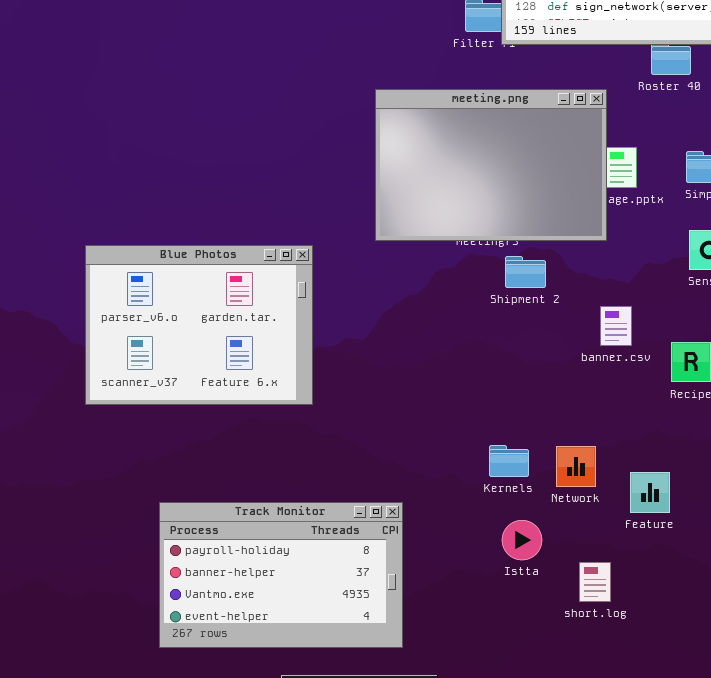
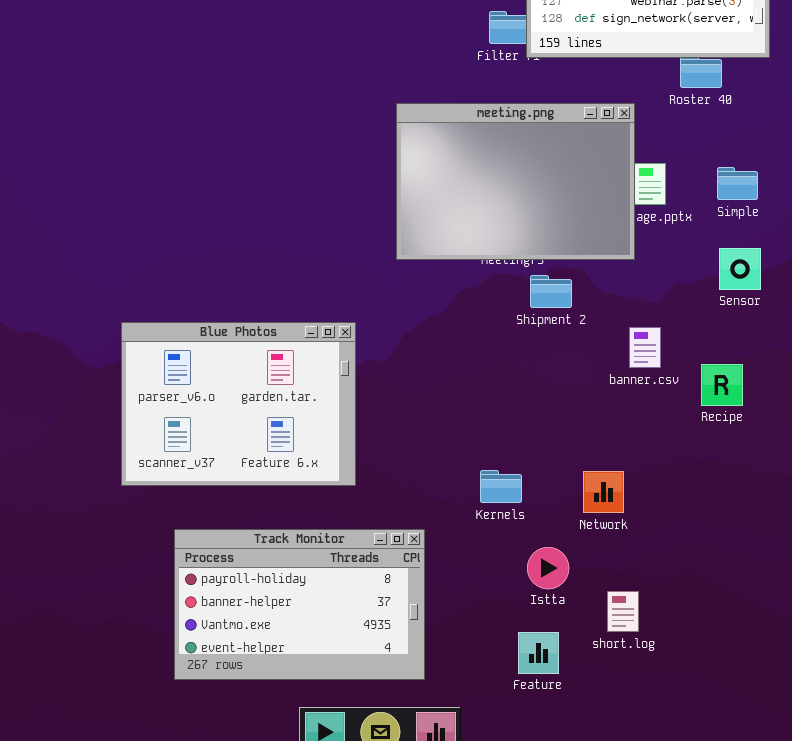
Blue Photos: [85,245,313,405] -> [121,322,356,486], moved
Kernels: [489,445,529,477] -> [480,470,522,503], moved
Feature: [630,472,670,513] -> [518,632,559,674], moved

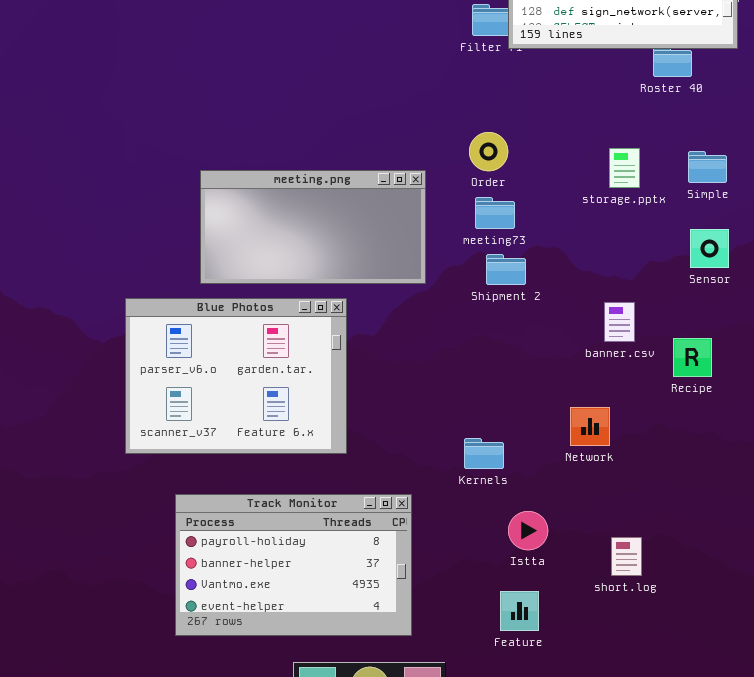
meeting.png: [396,103,635,260] -> [200,170,426,284], moved, resized
Shipment 2: [530,275,572,308] -> [486,254,526,285], moved
Network: [583,471,624,513] -> [570,407,610,446], moved
short.log: [607,591,639,632] -> [611,537,642,576], moved

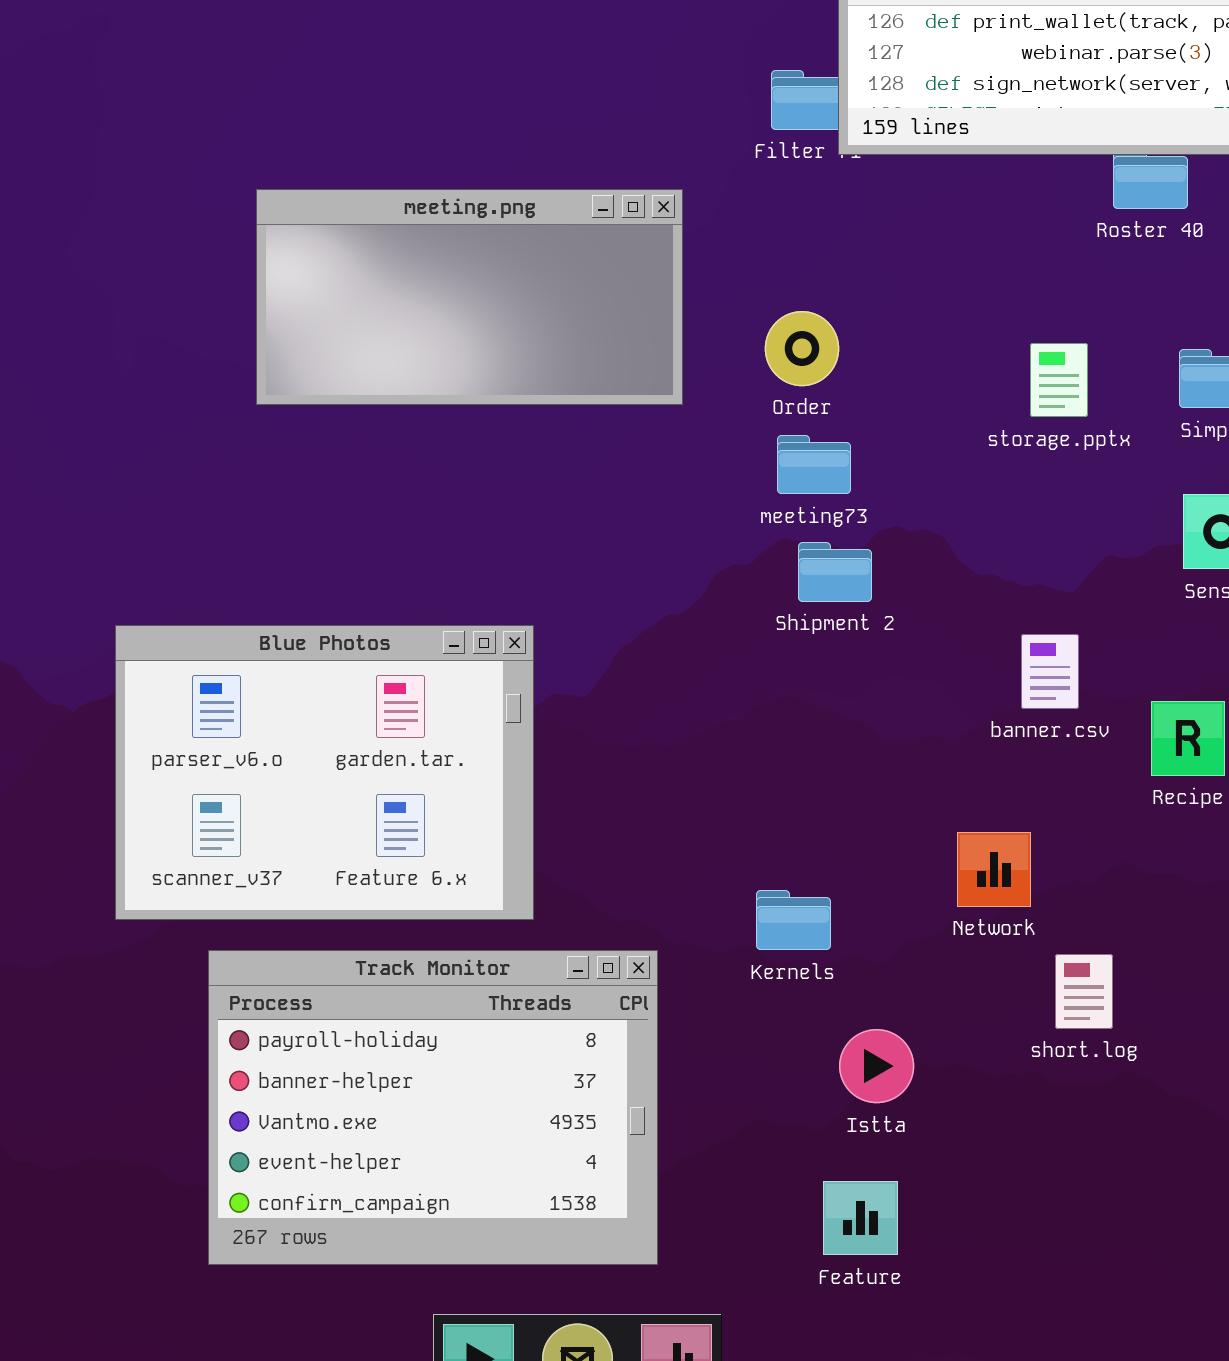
meeting.png: [200,170,426,284] -> [256,189,683,405], moved
Track Monitor: [175,494,412,636] -> [208,950,658,1265], resized
short.log: [611,537,642,576] -> [1055,954,1113,1029], moved

